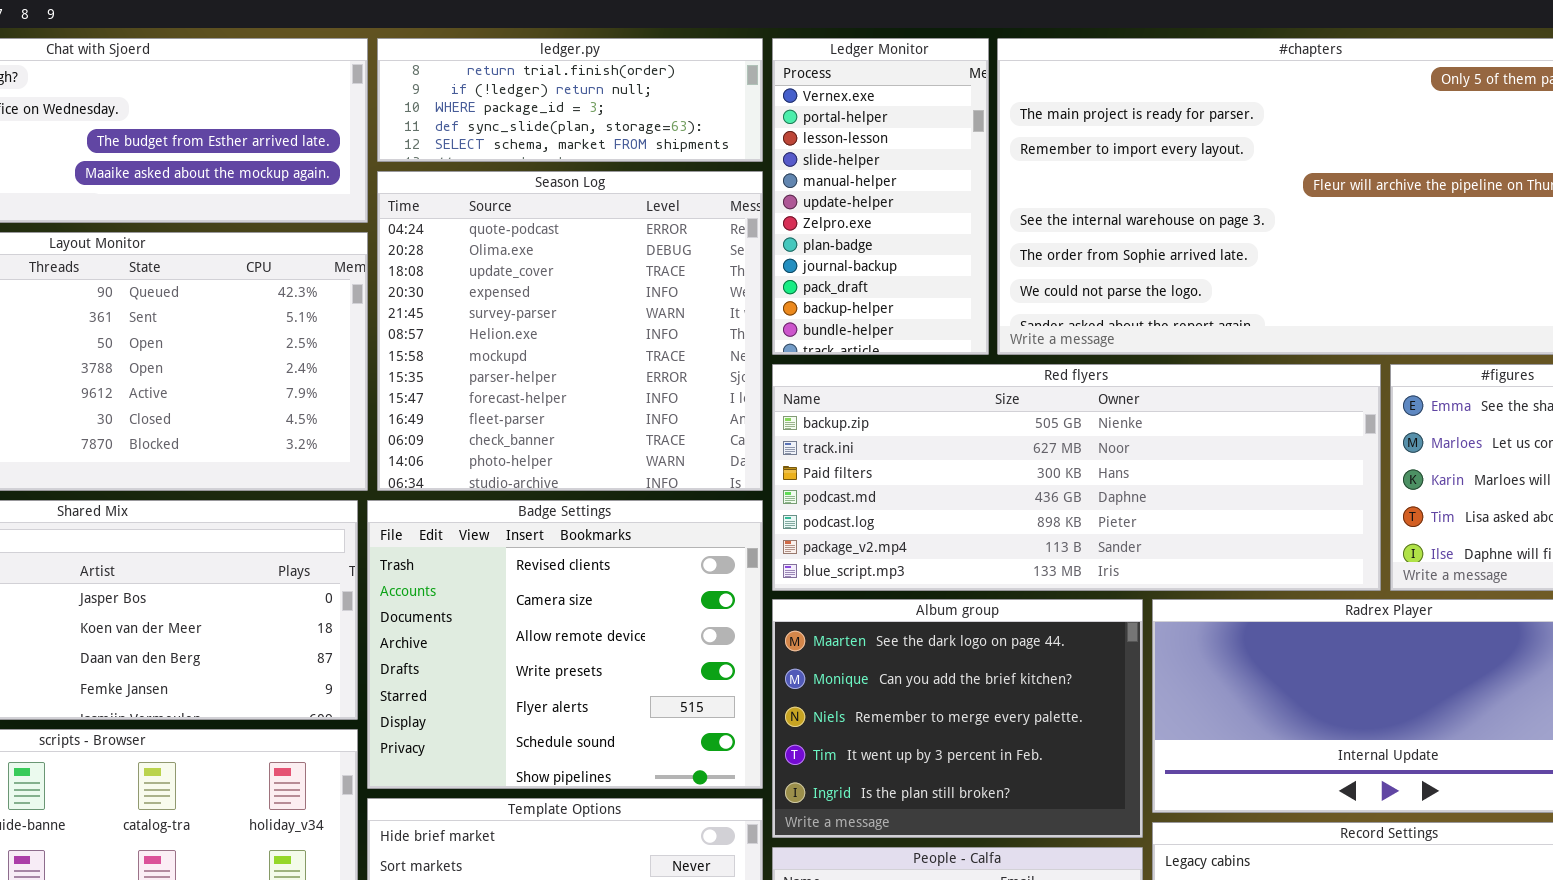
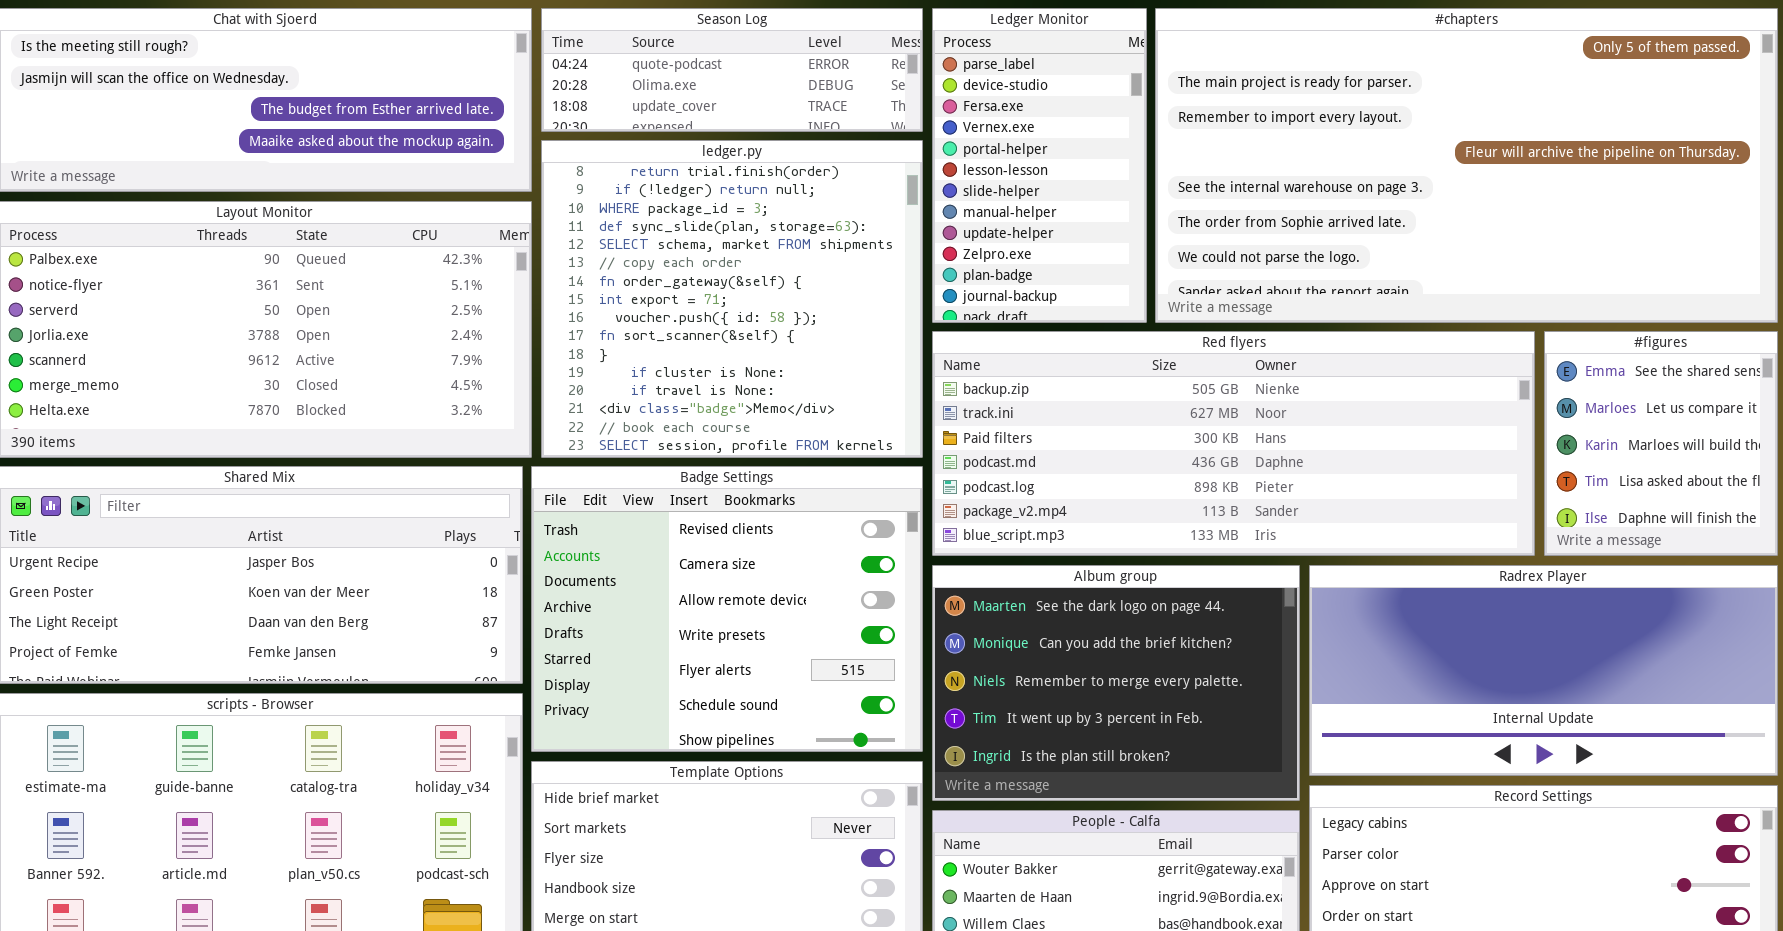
ledger.py: [377,38,763,162] -> [541,140,923,458], moved, resized
Ledger Monitor: [772,38,989,355] -> [932,8,1147,323], scrolled up 3 rows
Season Log: [377,171,763,491] -> [541,8,923,132], moved, resized

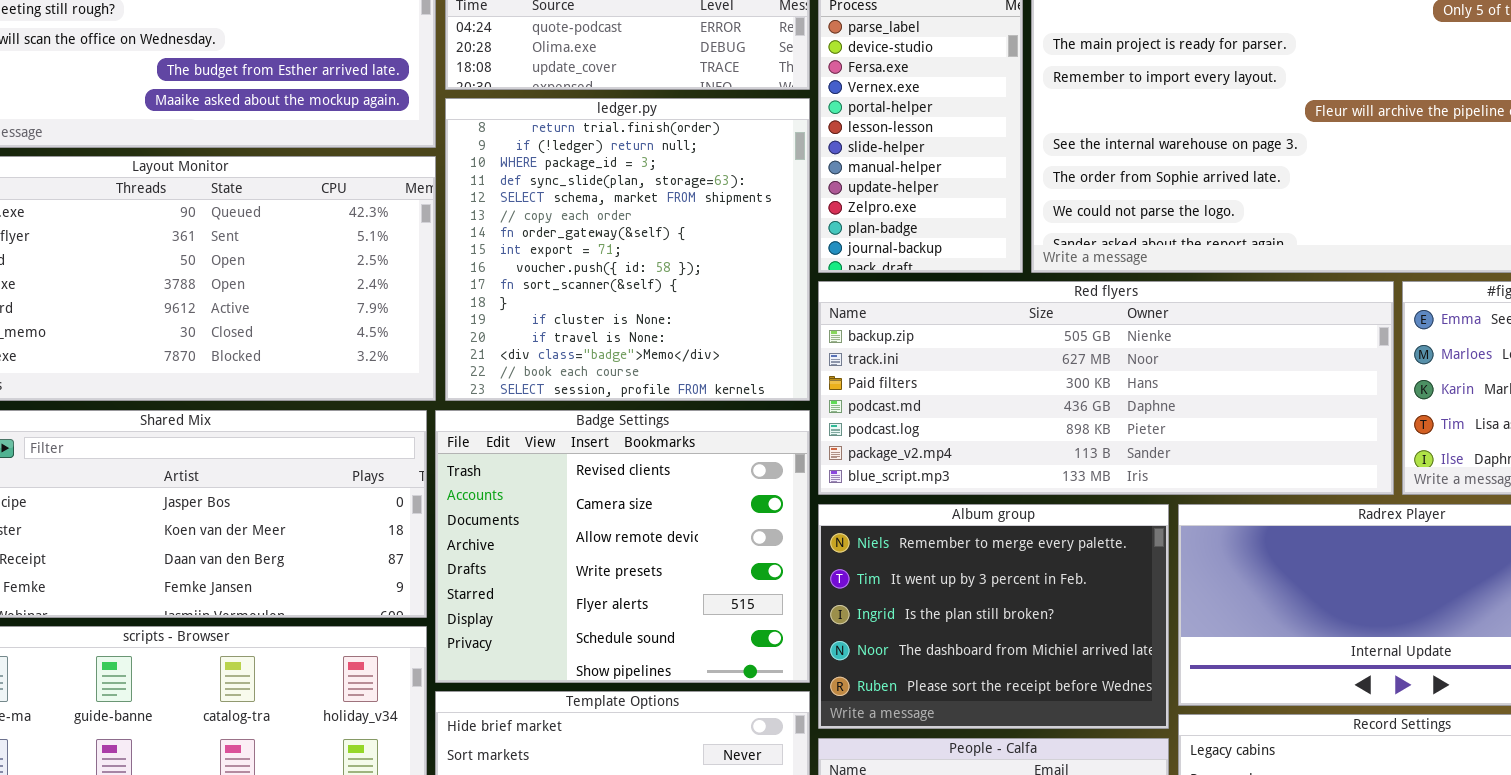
Album group: [932,565,1300,801] -> [818,504,1169,729], scrolled down 2 rows

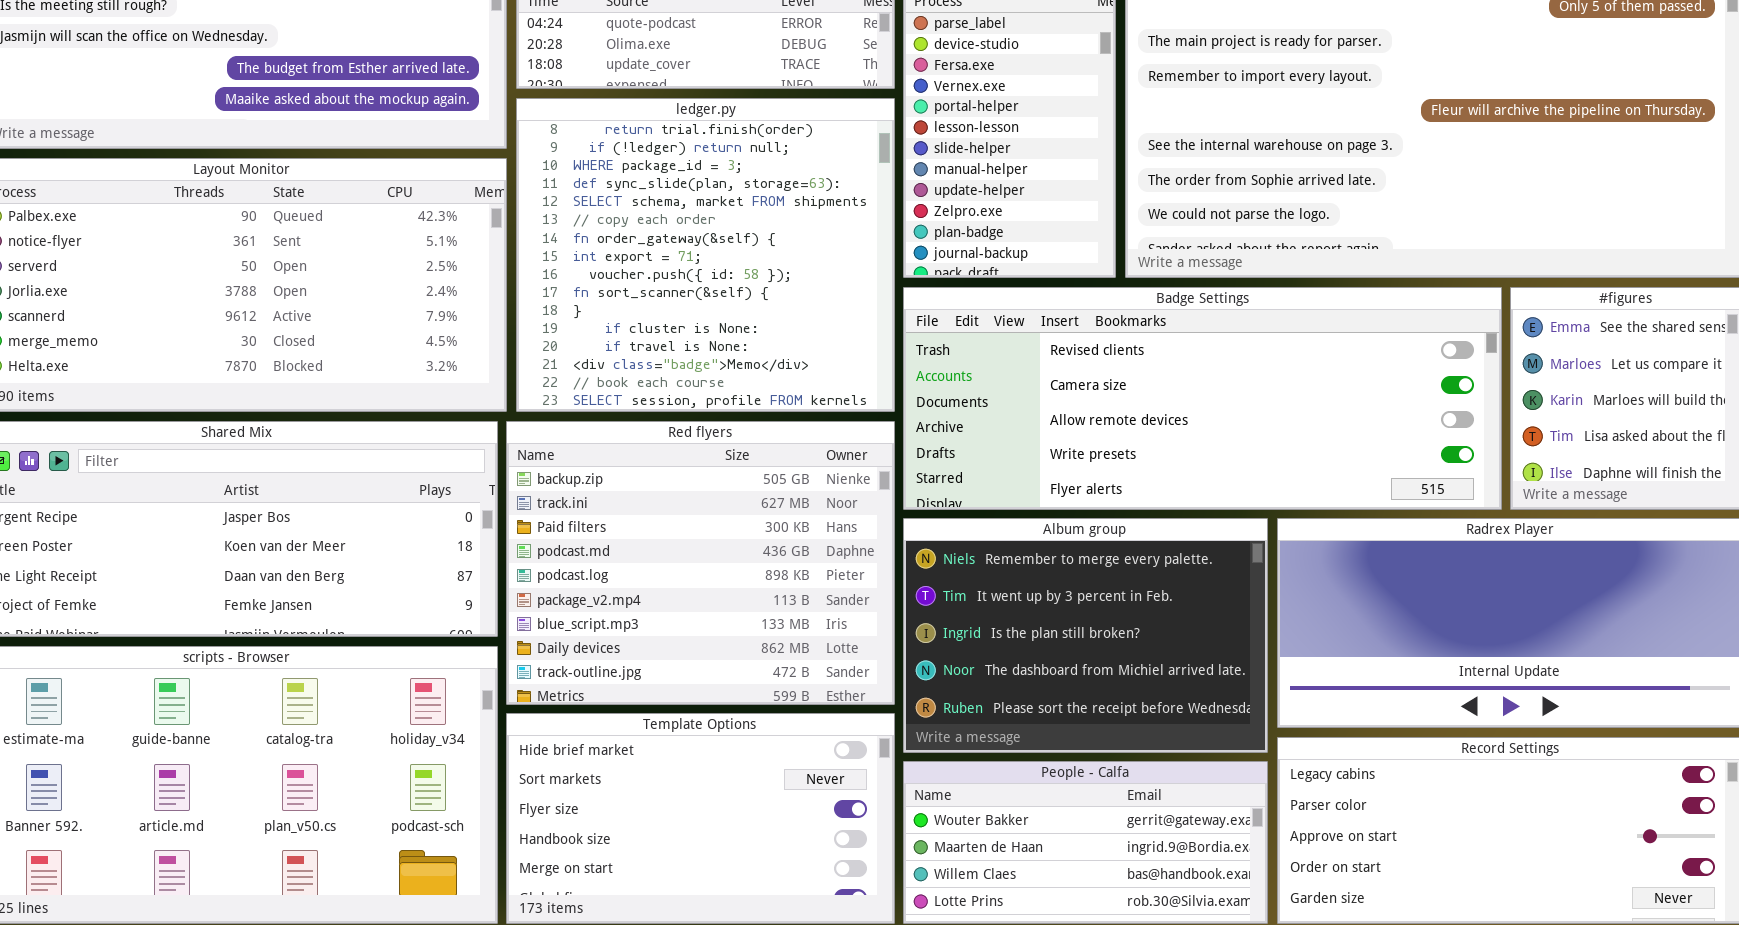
Red flyers: [818,281,1394,495] -> [506,421,895,705], moved, resized
Badge Settings: [435,410,810,683] -> [903,287,1502,510], moved, resized

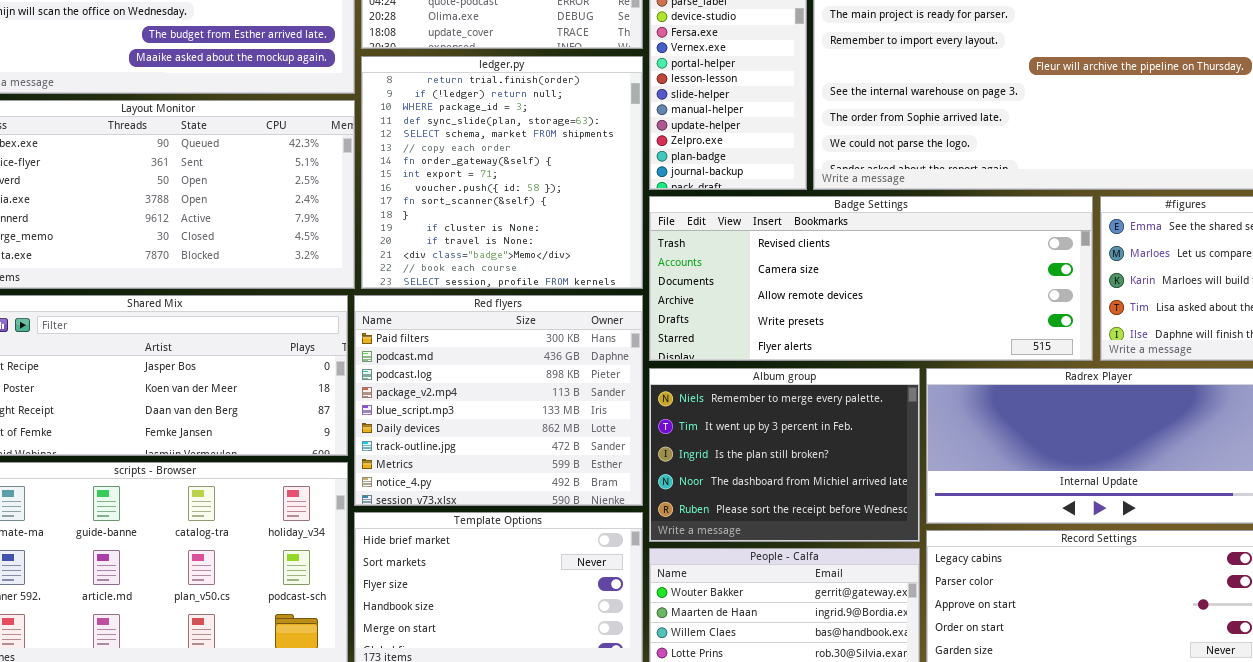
Red flyers: [506,421,895,705] -> [354,295,643,506], scrolled down 2 rows

